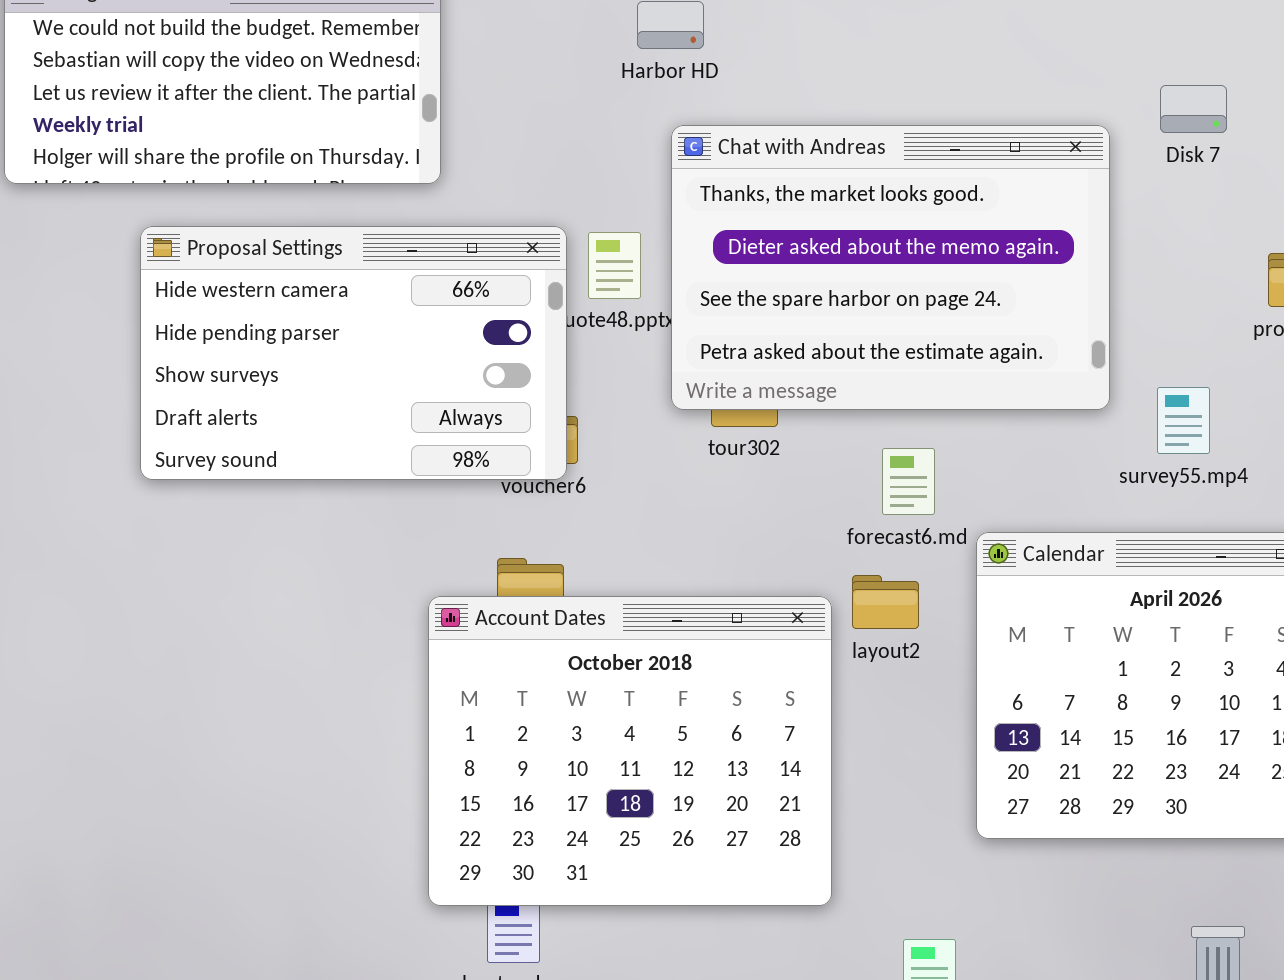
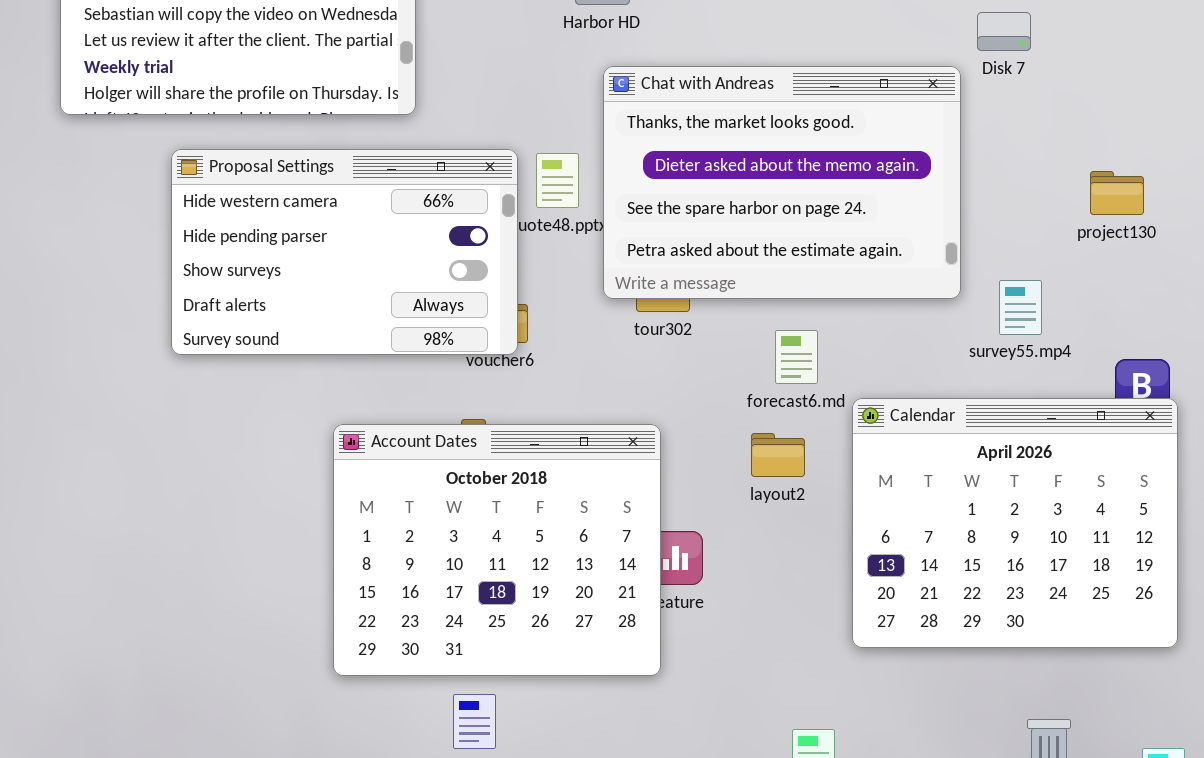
Disk 7: [1160,85,1227,133] -> [977,12,1031,51], moved
Account Dates: [428,596,832,906] -> [333,424,661,676], moved

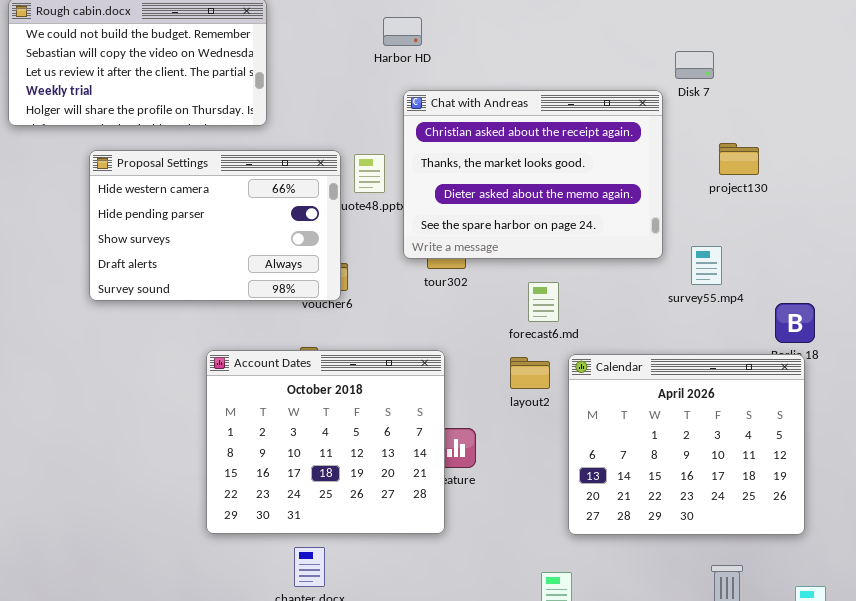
Chat with Andreas: [603,66,961,299] -> [403,90,663,259], scrolled up 1 row
project130: [1090,171,1144,215] -> [719,143,759,175], moved
Calendar: [852,398,1178,648] -> [568,354,805,535], moved

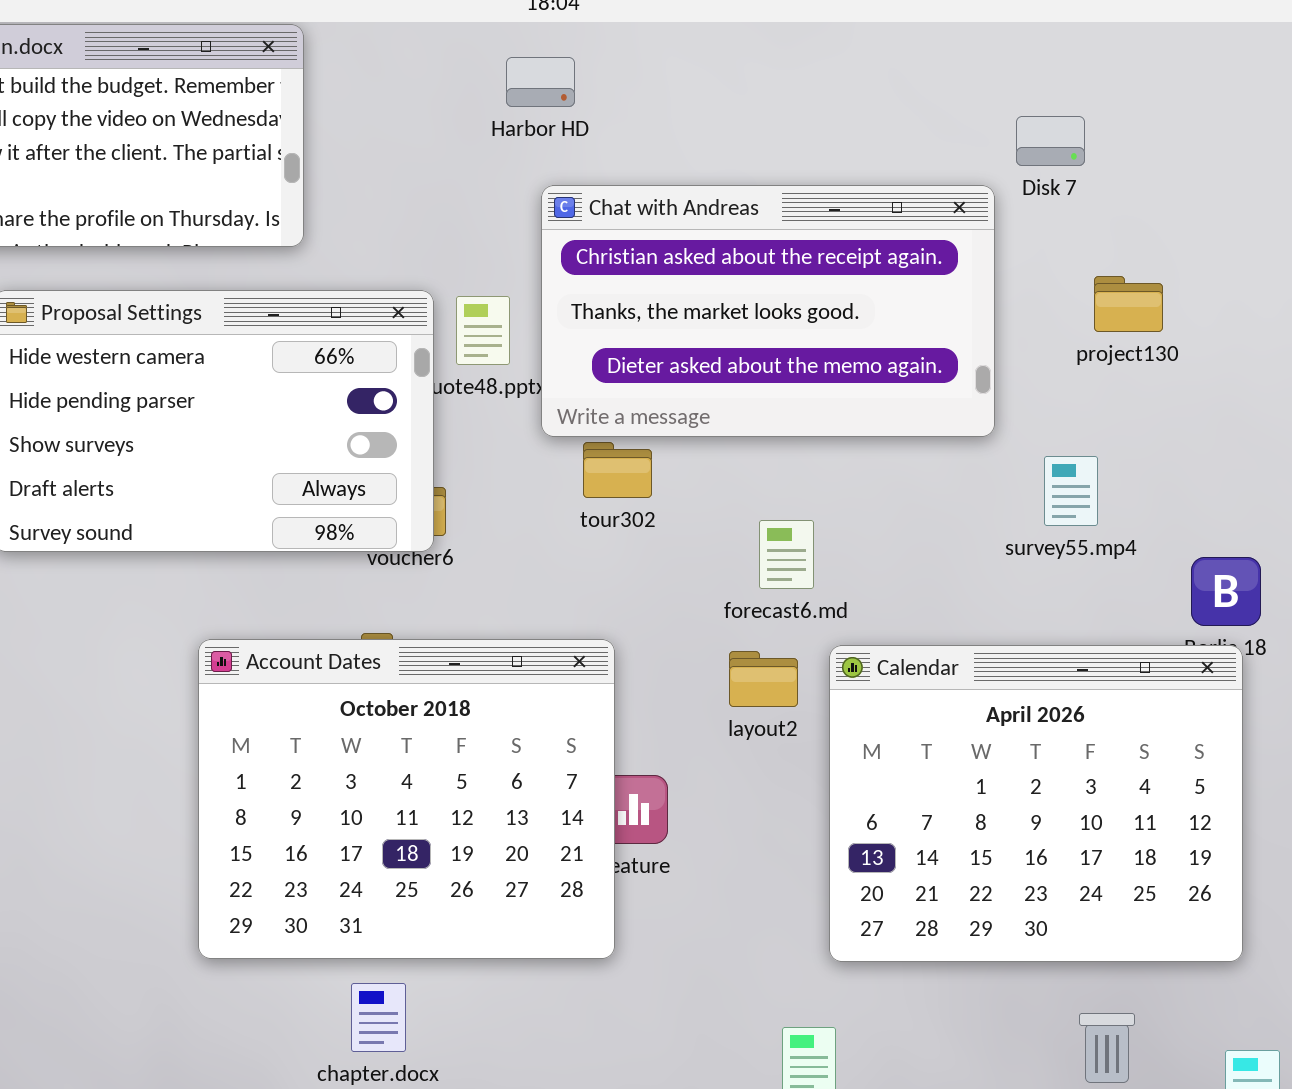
Chat with Andreas: [403,90,663,259] -> [541,185,995,437], resized

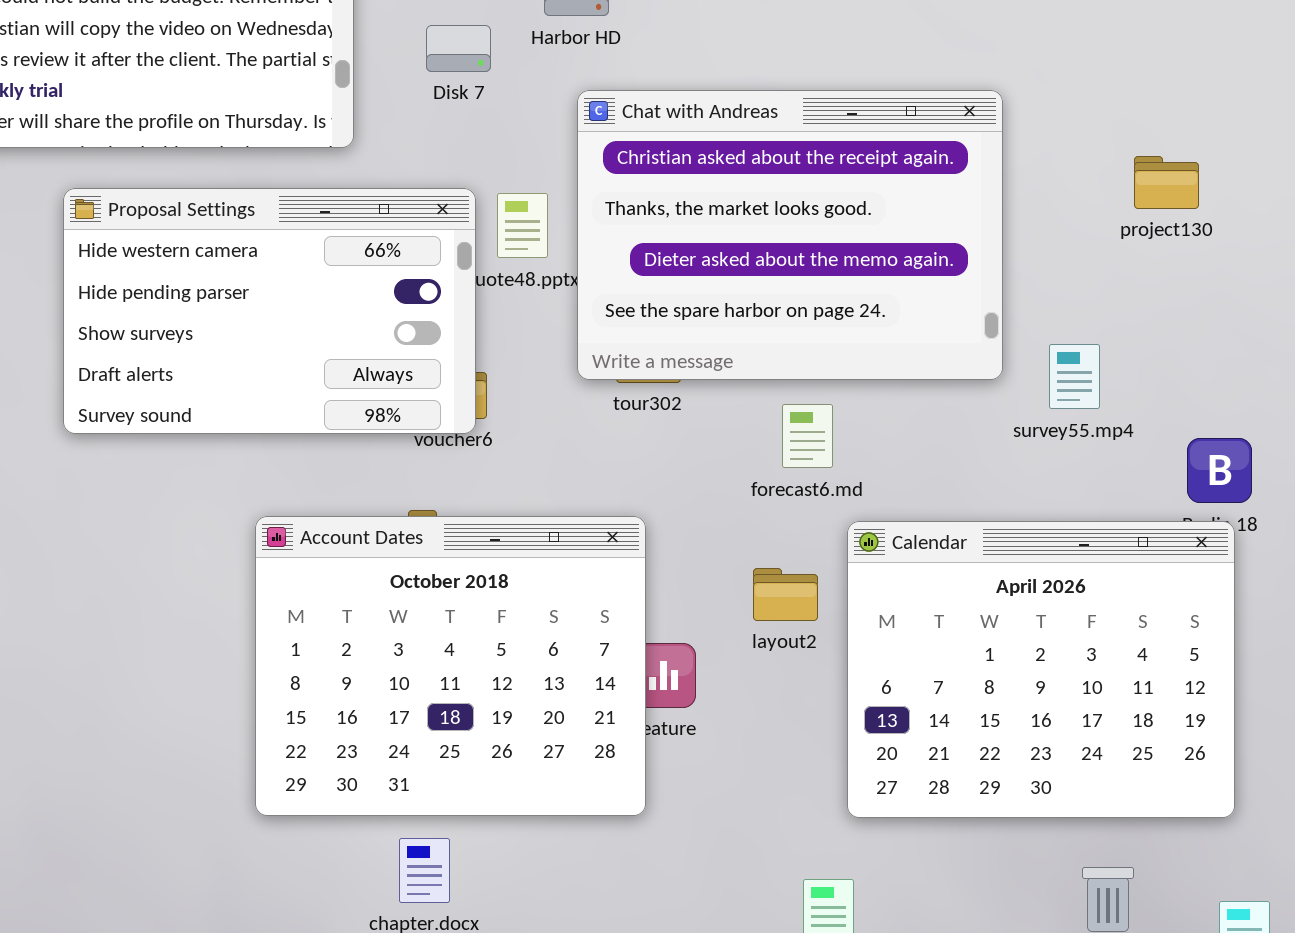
Disk 7: [1016,116,1085,166] -> [426,25,491,72], moved
Chat with Andreas: [541,185,995,437] -> [577,90,1003,380], resized
project130: [1094,276,1163,332] -> [1134,156,1199,209], moved
layout2: [729,651,798,707] -> [753,568,818,621], moved

